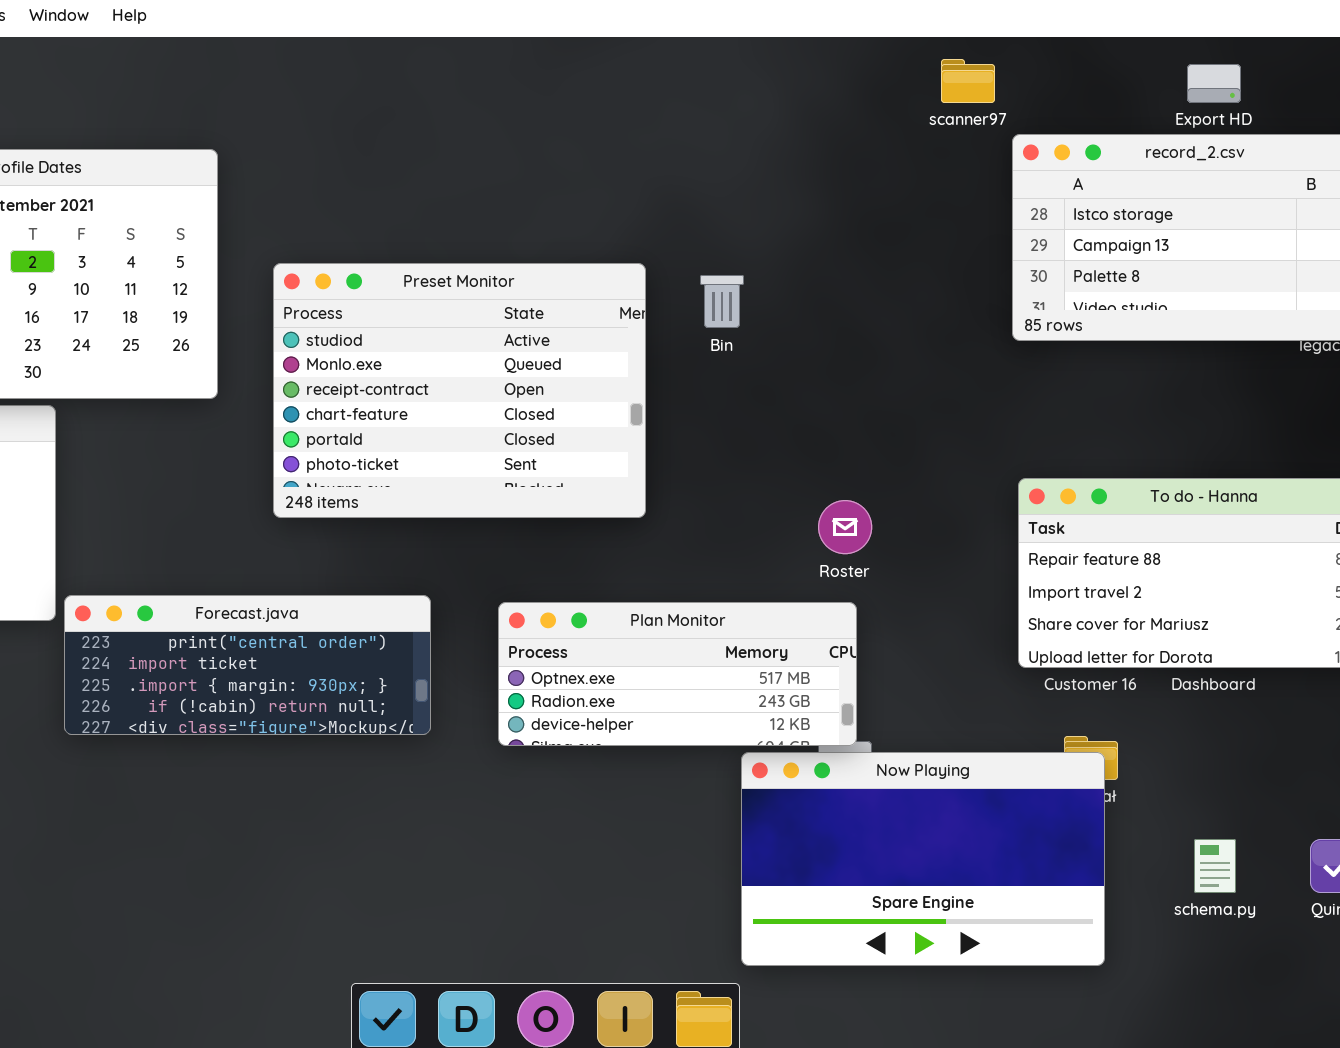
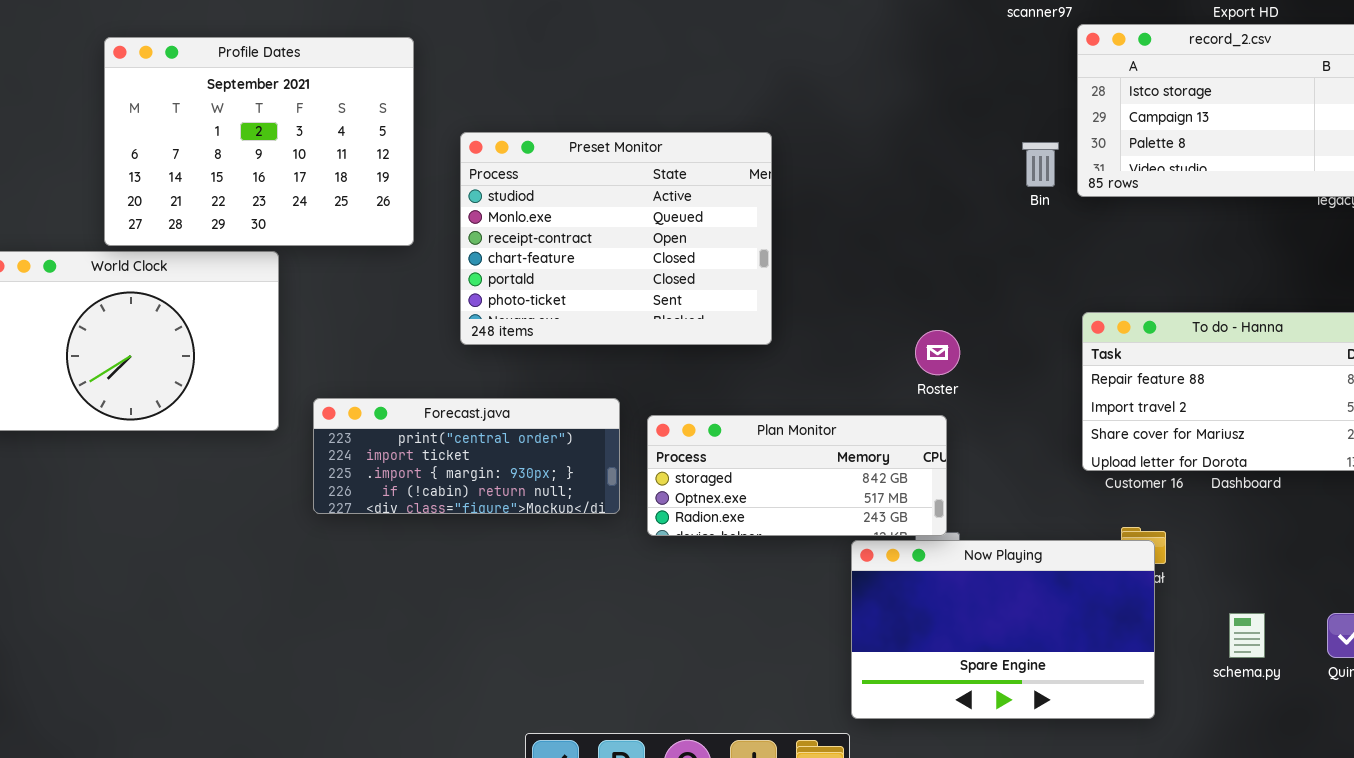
Bin: [700,275,744,328] -> [1022,142,1059,187], moved
Forecast.java: [64,595,431,735] -> [313,398,620,514], moved
Plan Monitor: [498,602,857,746] -> [647,415,947,536], scrolled up 1 row

